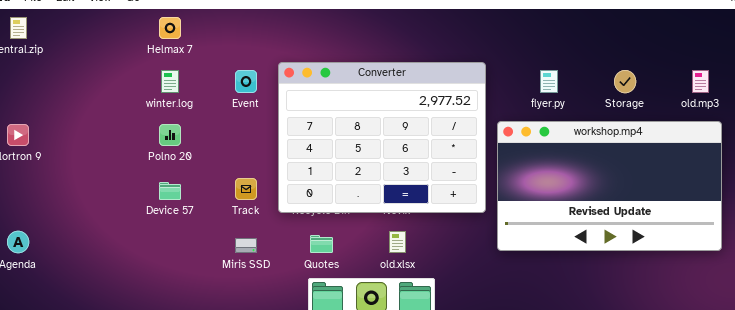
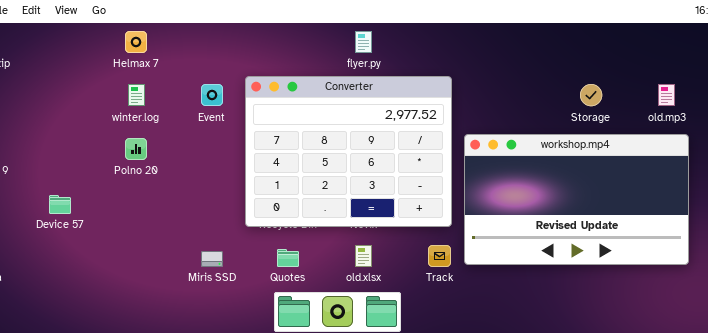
flyer.py: [540,70,558,93] -> [355,31,372,53], moved
Track: [235,178,257,200] -> [428,245,451,267], moved
Device 57: [159,182,181,200] -> [49,195,71,214], moved

